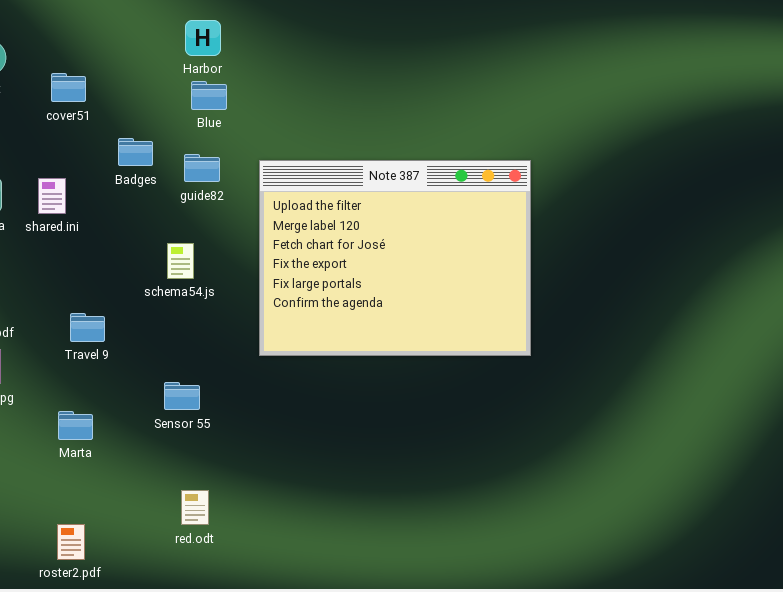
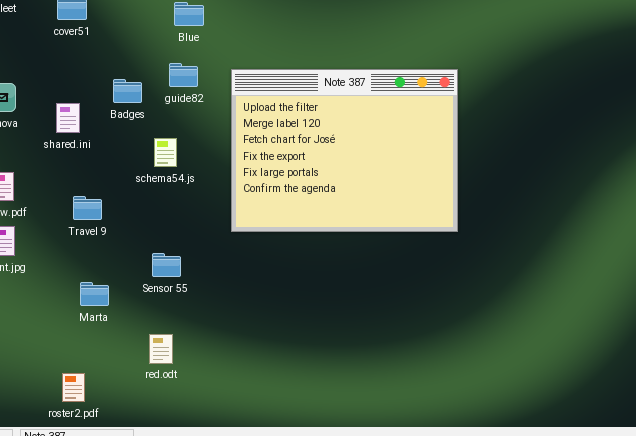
Badges: [118,138,153,166] -> [113,79,142,103], moved
shared.ini: [38,178,66,214] -> [56,103,80,133], moved
Marta: [58,411,93,440] -> [80,282,109,306], moved
red.odt: [181,490,209,525] -> [149,334,173,364], moved

